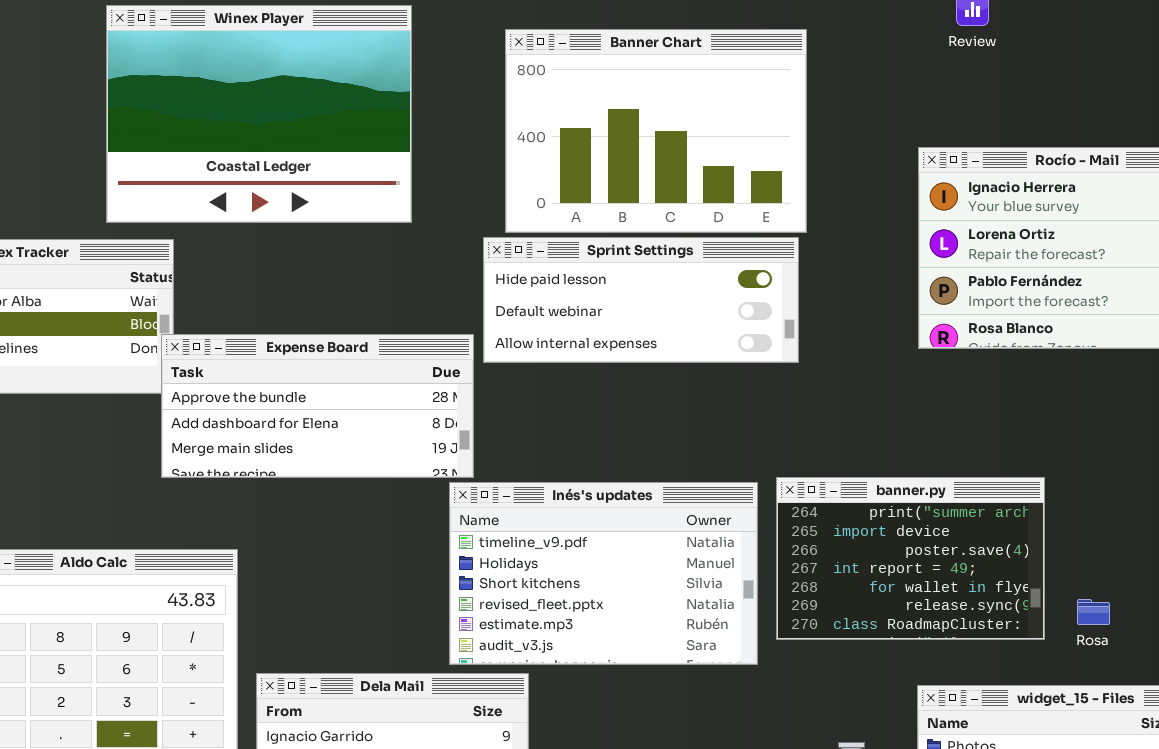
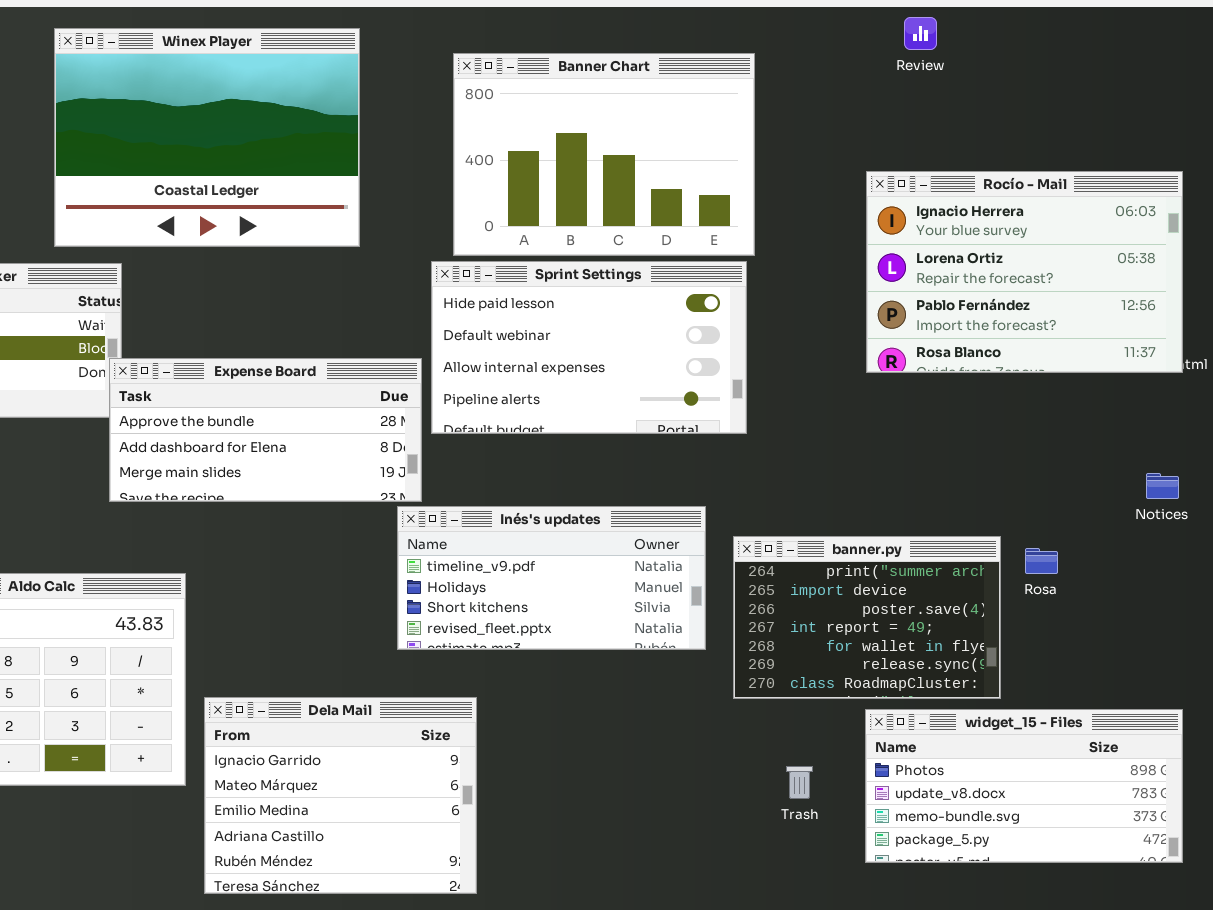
Sprint Settings: [483,237,799,363] -> [431,261,747,434], resized
banner.py: [776,477,1045,640] -> [733,536,1001,699], moved
Inés's updates: [449,482,758,665] -> [397,506,706,650], resized
Rosa: [1077,599,1110,625] -> [1025,548,1058,574], moved

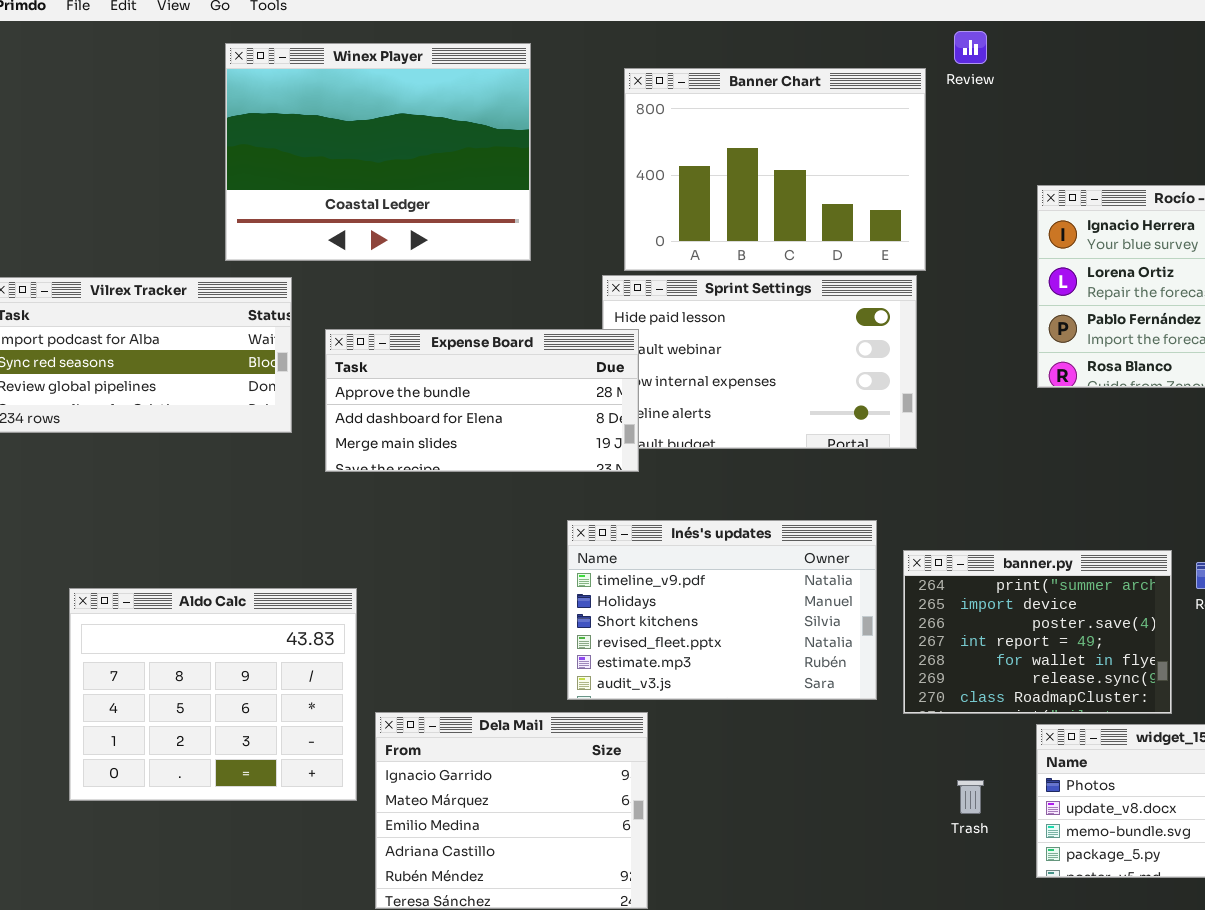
Review: [904,17,937,50] -> [954,31,987,64], moved
Expense Board: [109,358,422,502] -> [325,329,639,472], moved
Inés's updates: [397,506,706,650] -> [567,520,877,700], resized

